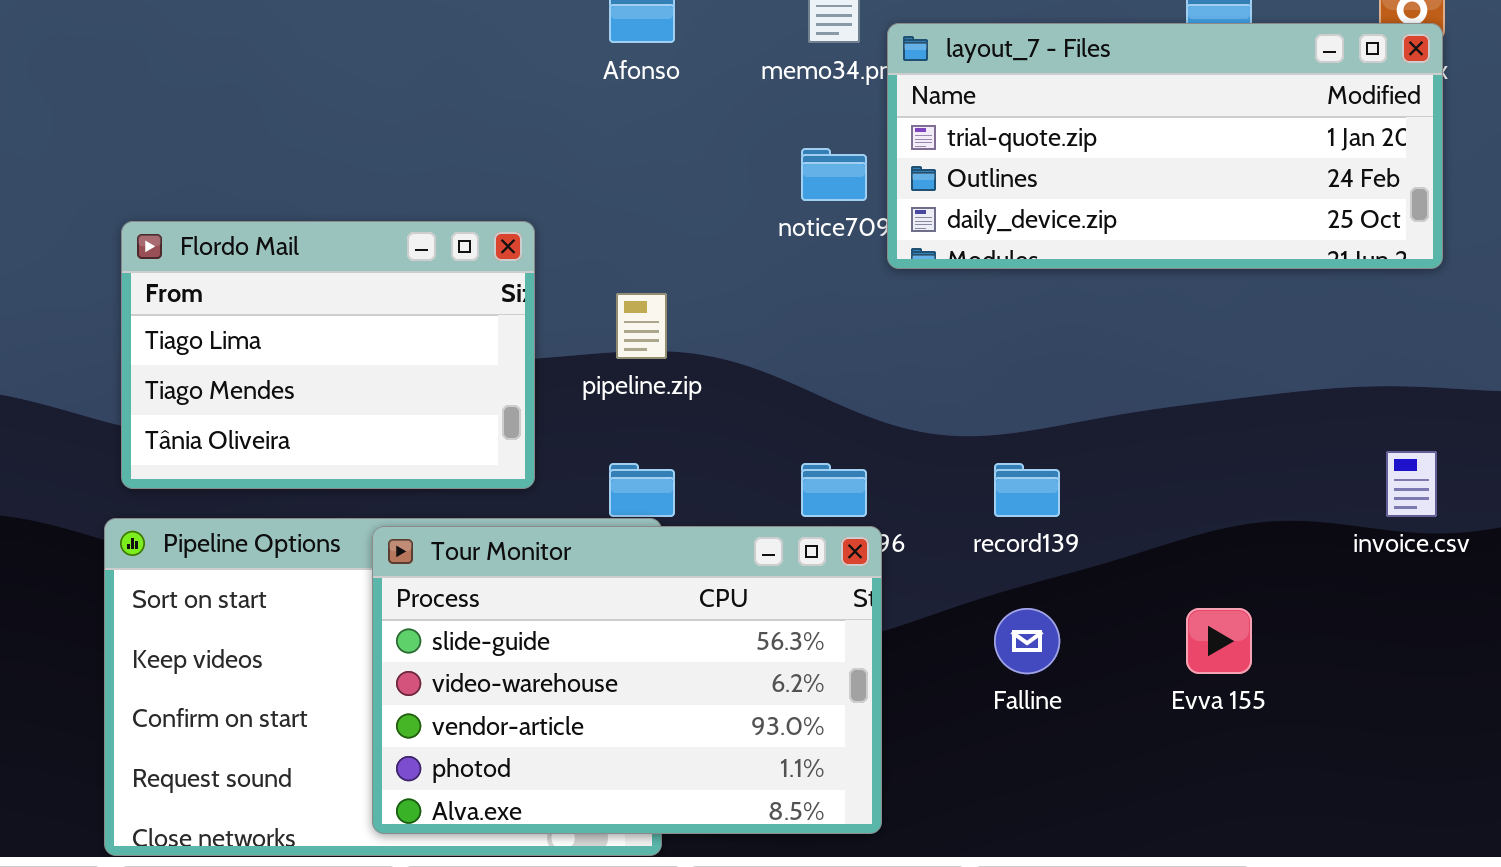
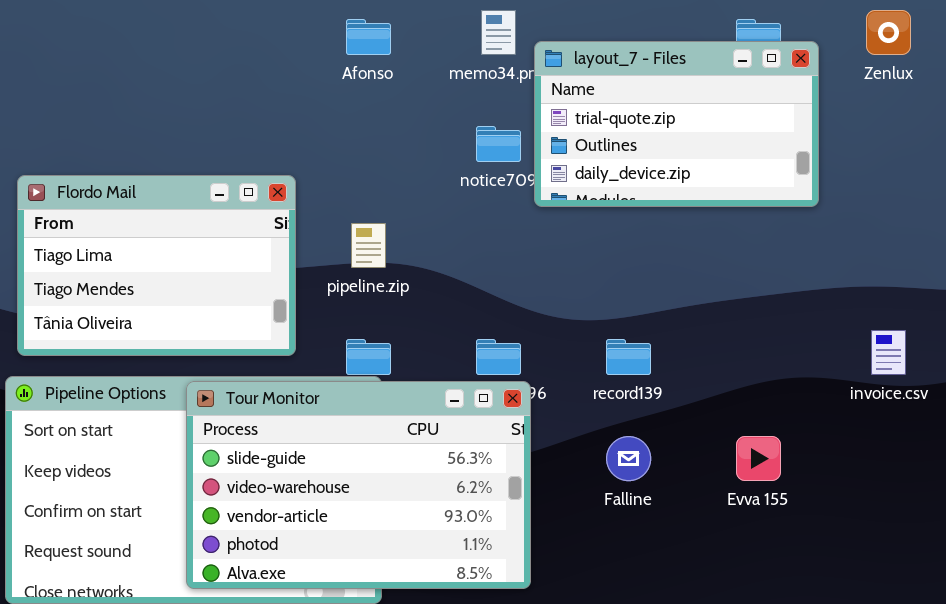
layout_7 - Files: [887,23,1443,269] -> [534,41,819,207], resized

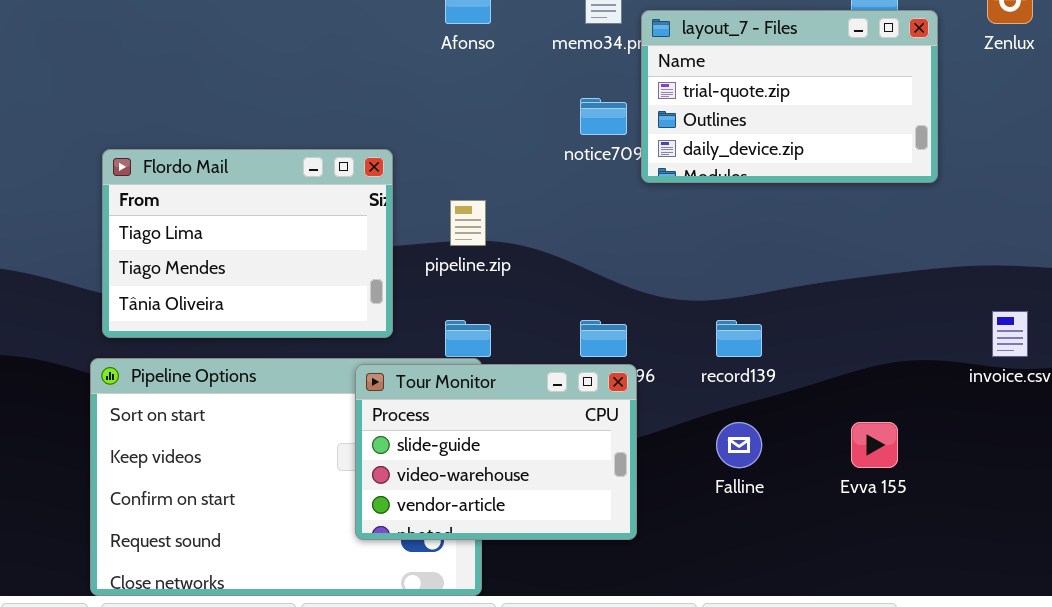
Tour Monitor: [186,381,531,589] -> [355,364,637,540], resized

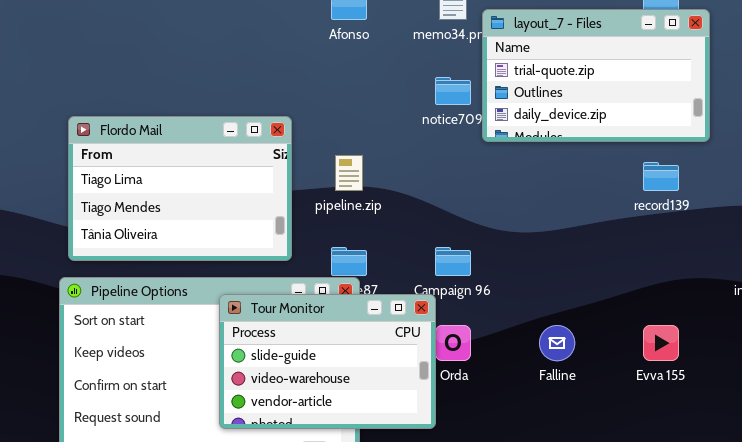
record139: [716,320,762,357] -> [643,162,679,191], moved
Tour Monitor: [355,364,637,540] -> [219,294,436,429], moved

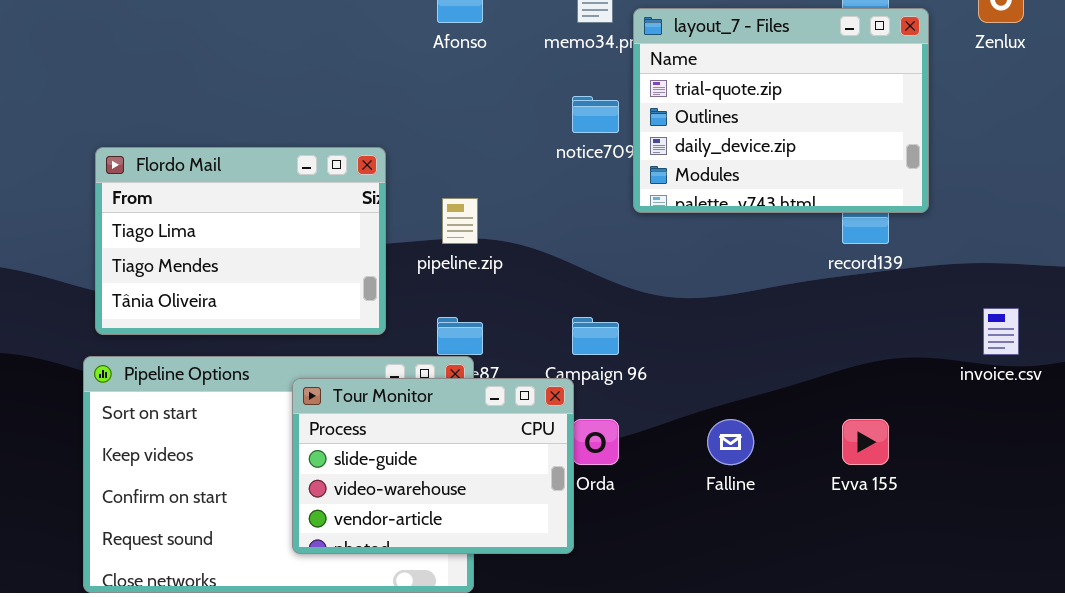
layout_7 - Files: [482,9,710,142] -> [633,8,929,213], resized

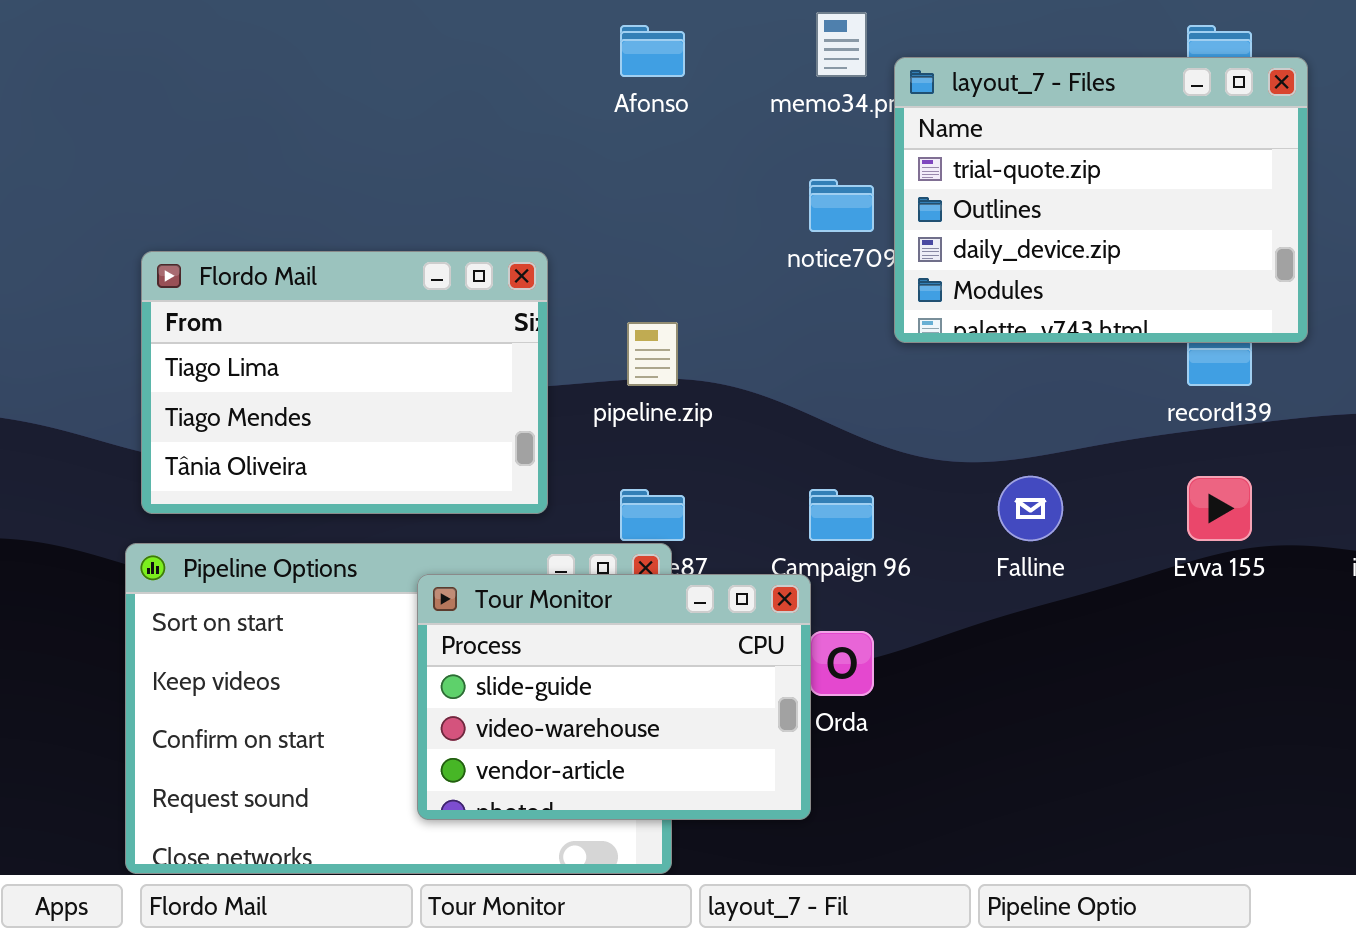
Falline: [707,419,754,465] -> [998,476,1063,541], moved
Evva 155: [842,419,889,465] -> [1187,476,1252,541], moved

